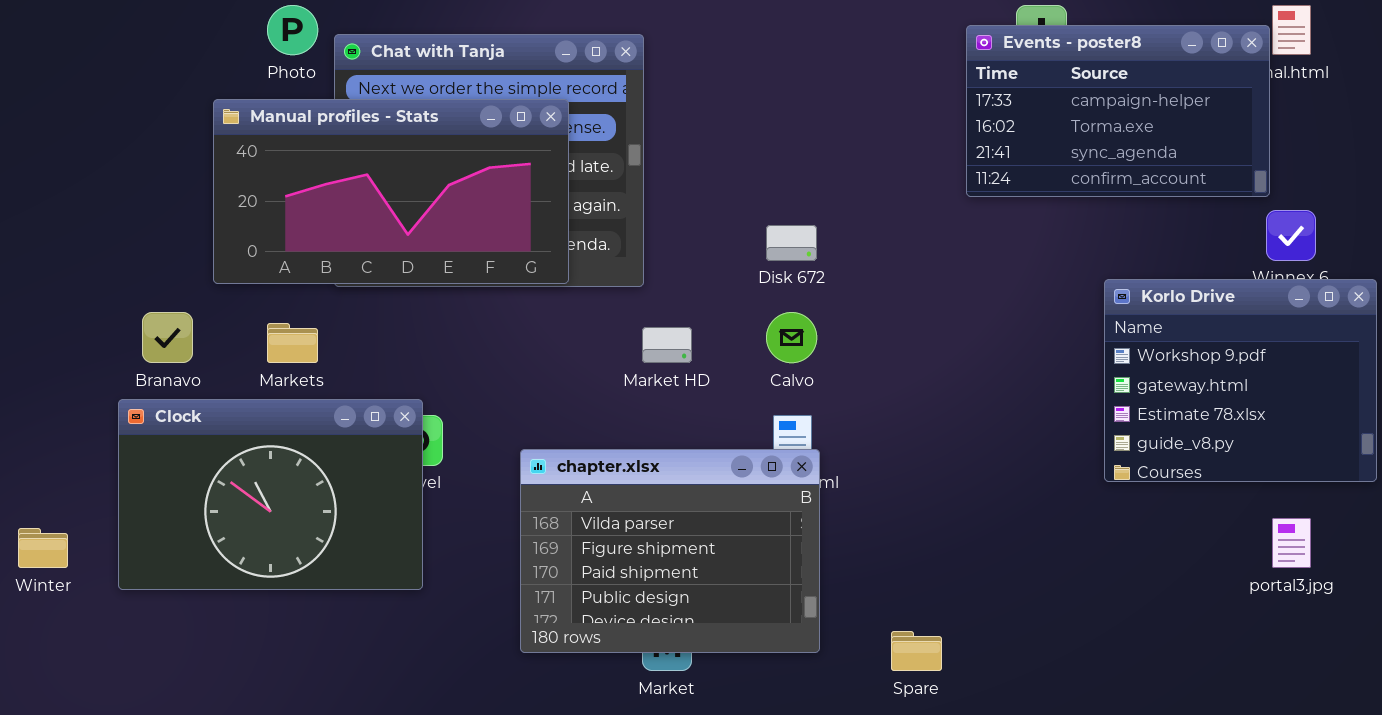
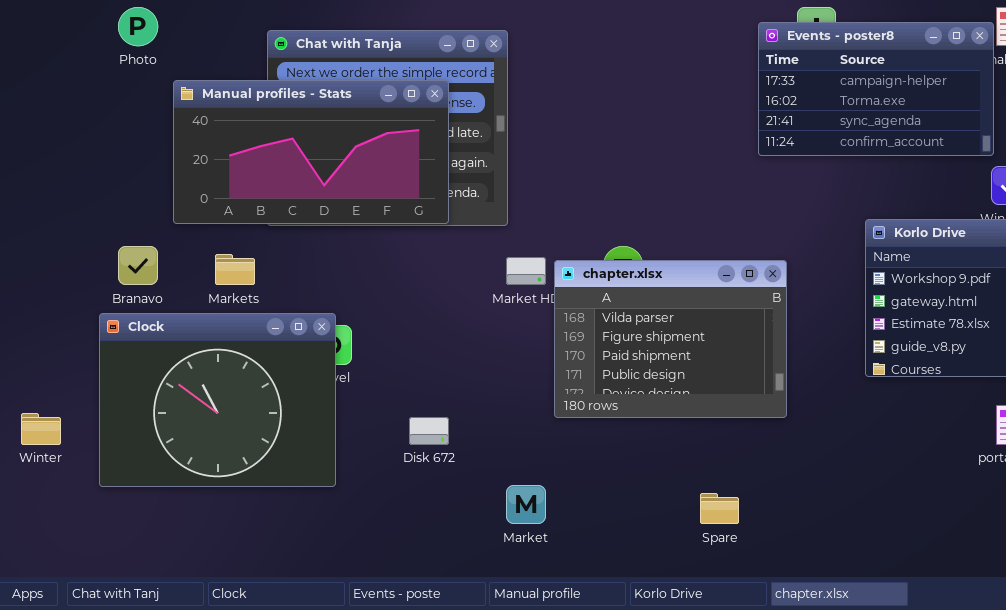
Photo: [267,5,318,55] -> [118,7,158,46], moved
Disk 672: [766,225,817,261] -> [409,417,449,445], moved
Clock: [118,399,423,590] -> [99,313,336,487], resized
chapter.xlsx: [520,449,820,653] -> [554,260,787,418], moved

